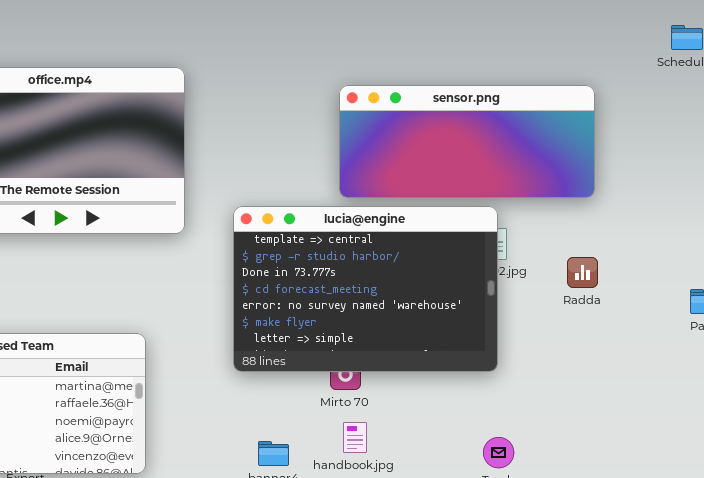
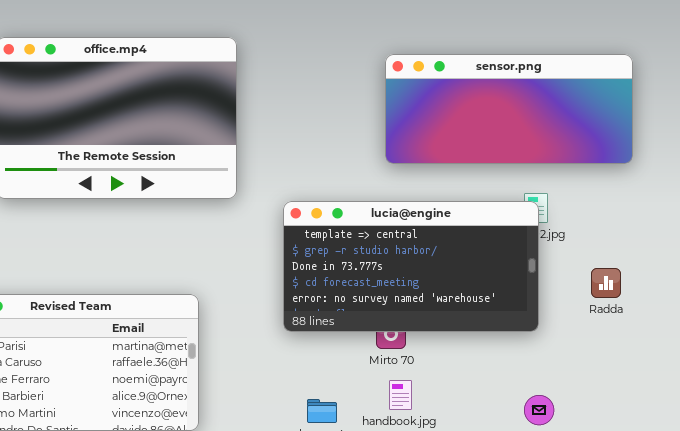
lucia@engine: [233,206,498,372] -> [283,201,539,332], resized
Radda: [567,257,598,288] -> [591,268,621,298], moved

